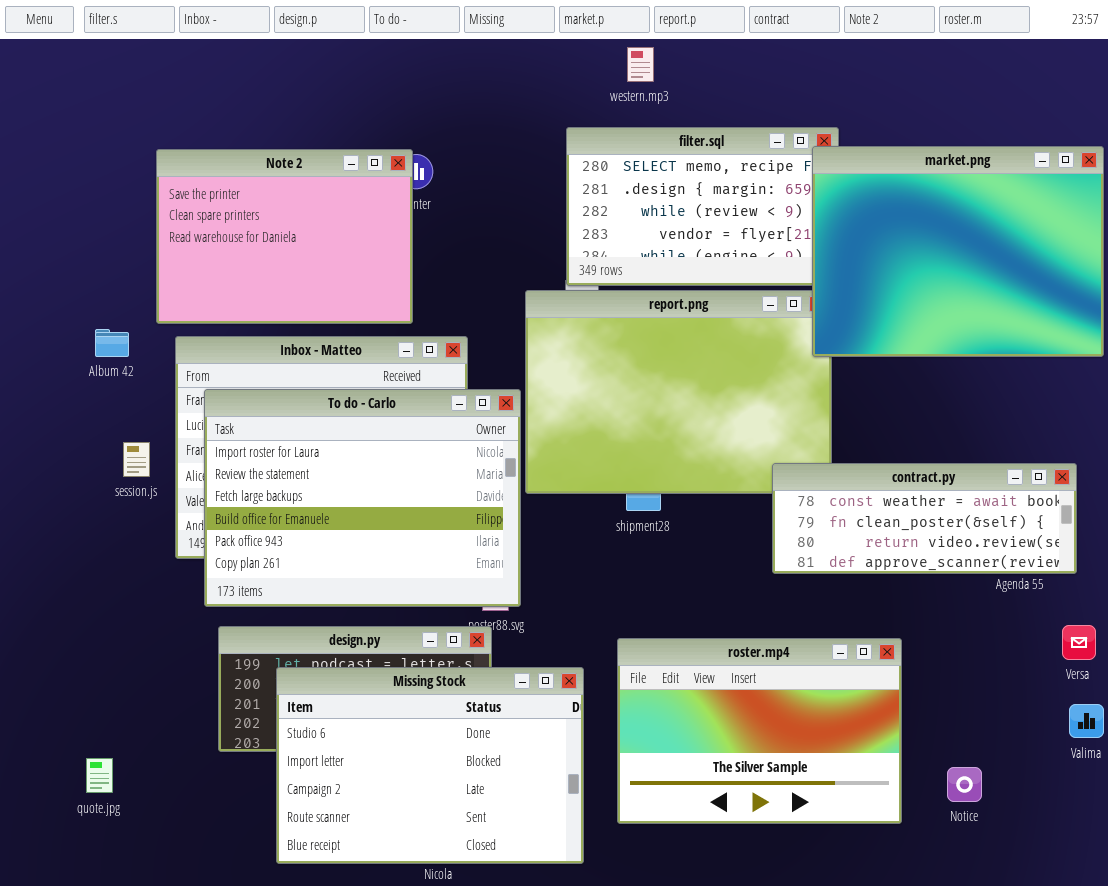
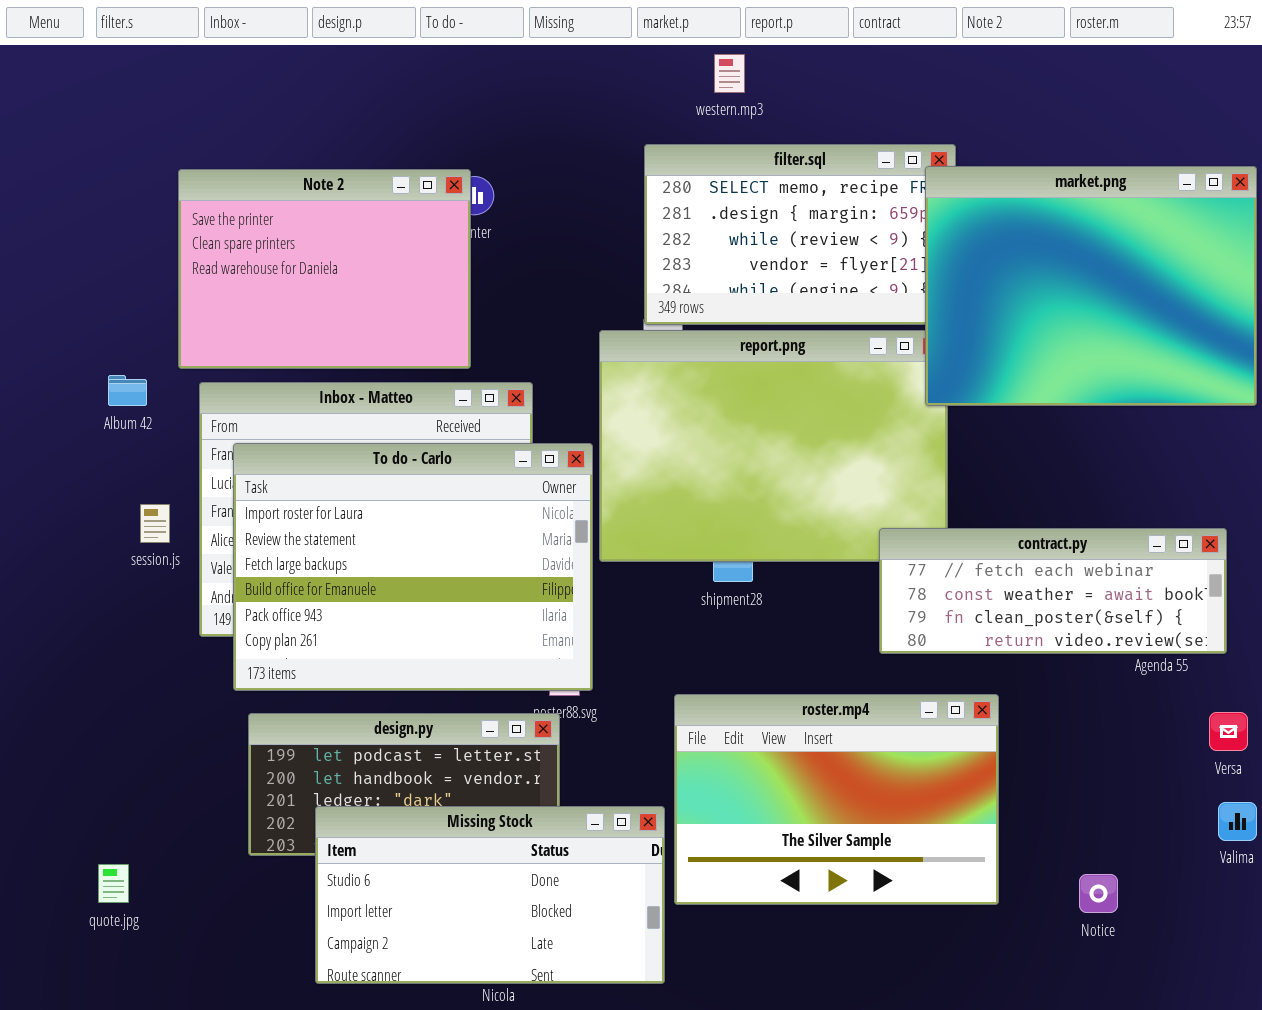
contract.py: [772,463,1077,574] -> [879,528,1227,654], scrolled up 1 row
roster.mp4: [617,638,902,824] -> [674,694,999,905], moved
Missing Stock: [276,667,584,864] -> [315,806,665,984], resized

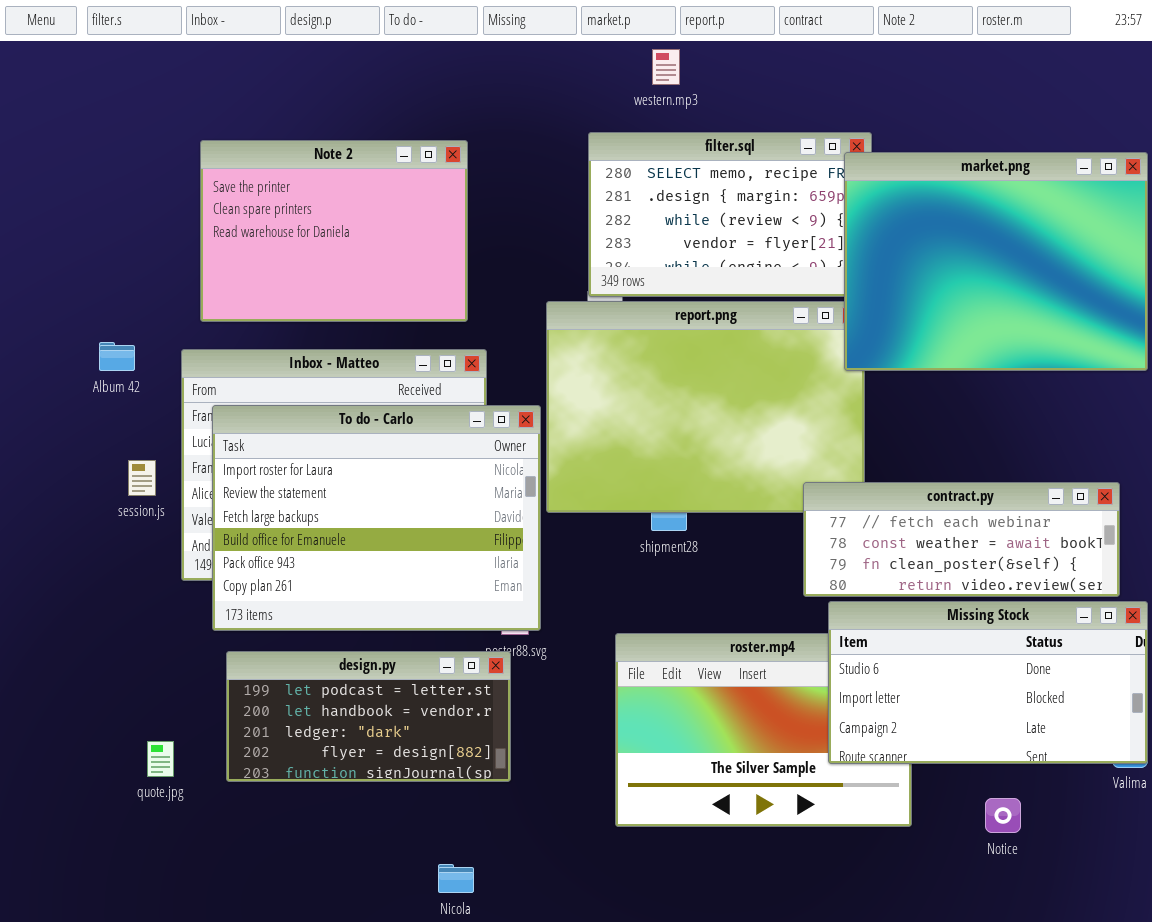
Note 2: [178,169,471,369] -> [200,140,468,322], moved
Missing Stock: [315,806,665,984] -> [828,601,1148,764], moved
quote.jpg: [98,864,129,903] -> [147,741,174,777], moved

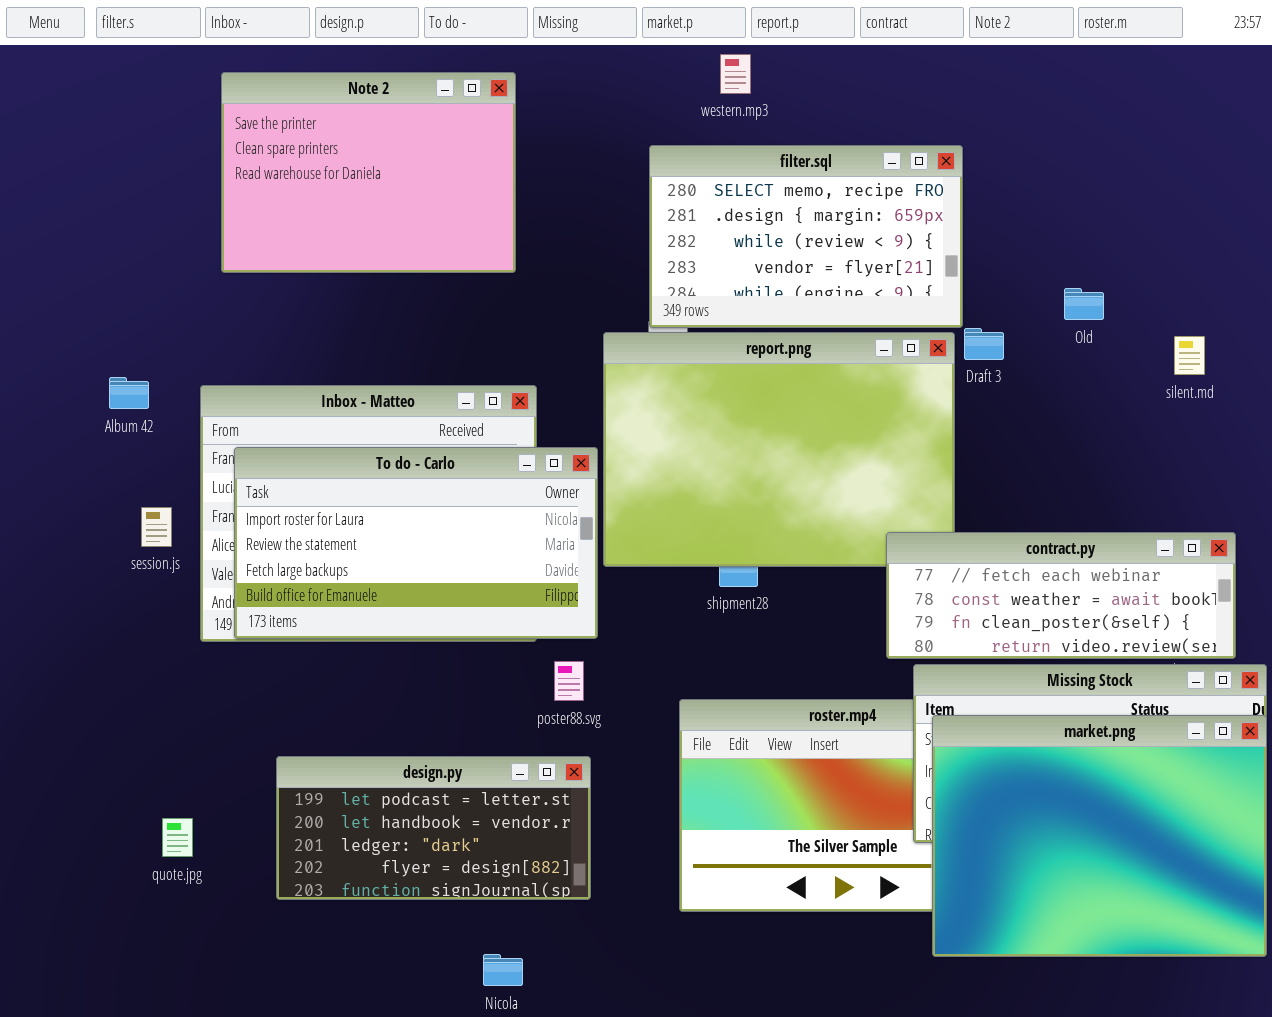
Note 2: [200,140,468,322] -> [221,72,516,273], moved
market.png: [844,152,1148,371] -> [932,715,1267,957], moved
To do - Carlo: [212,405,541,631] -> [234,447,598,639], resized
design.py: [226,651,511,782] -> [276,756,591,900], moved

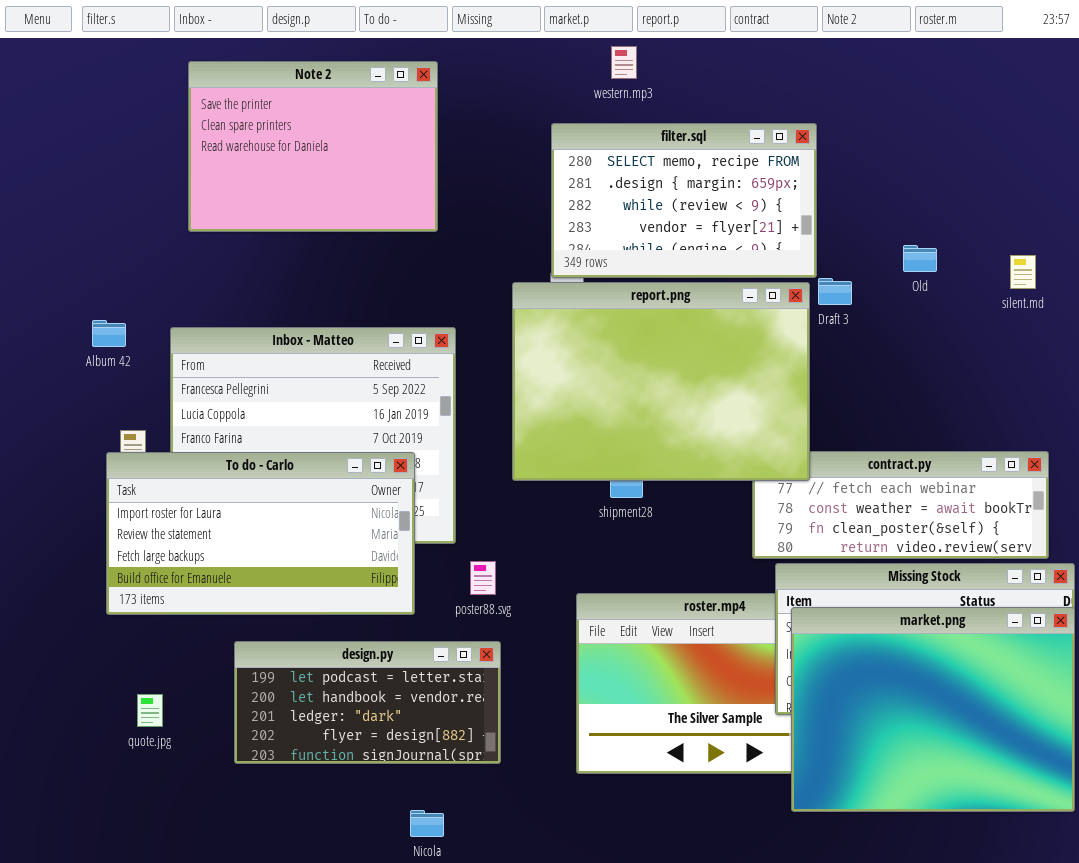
report.png: [603,332,955,567] -> [512,282,810,481], raised
silent.md: [1174,336,1205,375] -> [1010,255,1036,289], moved
To do - Carlo: [234,447,598,639] -> [106,452,415,615], moved

